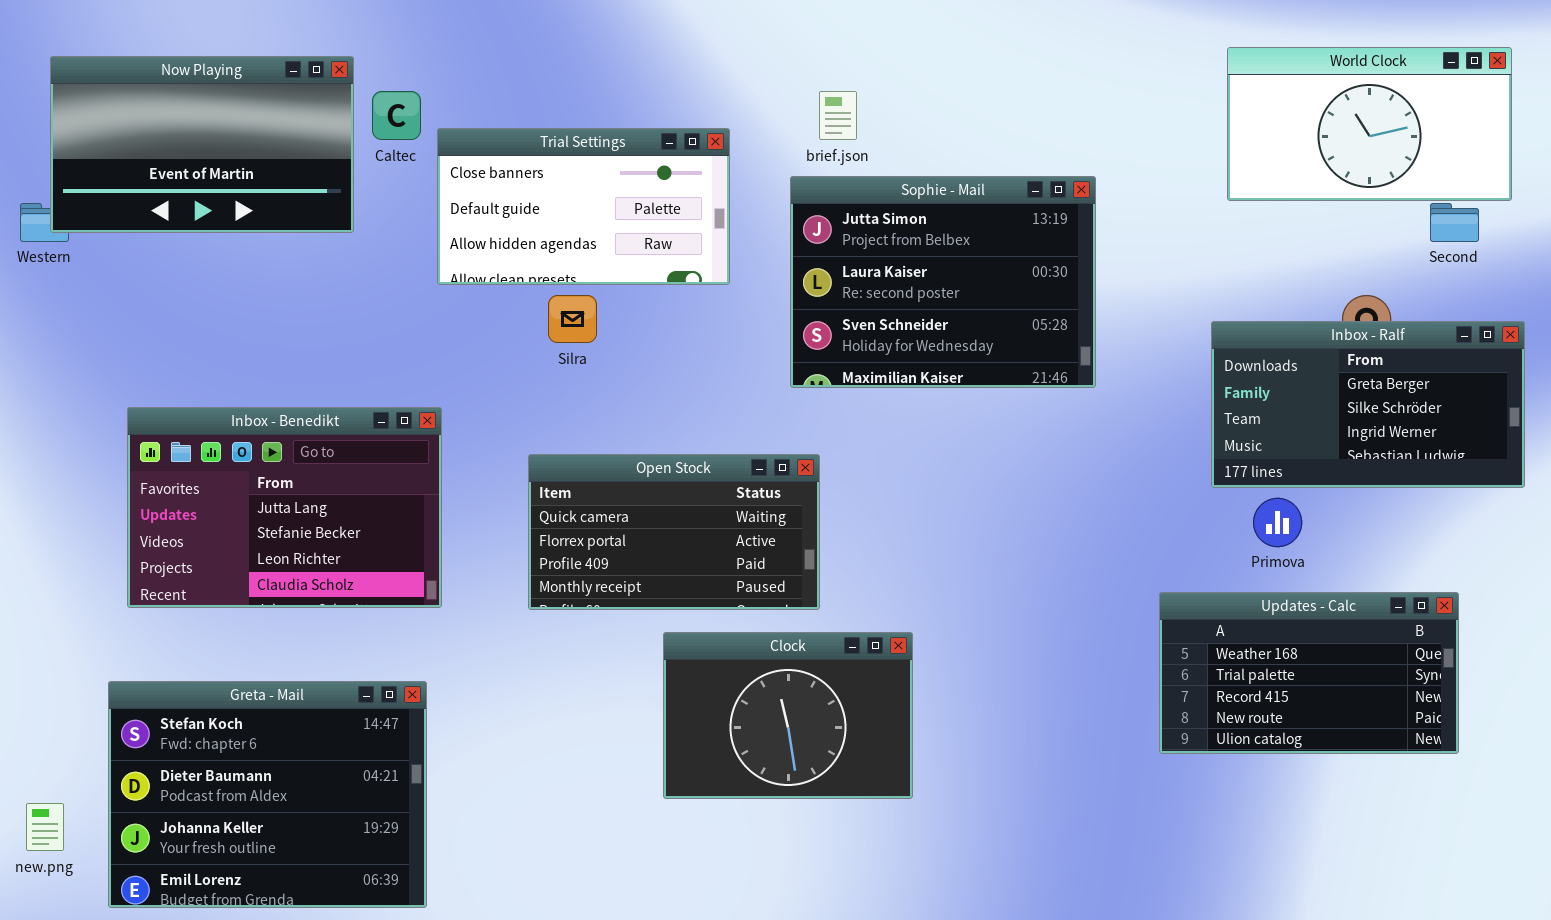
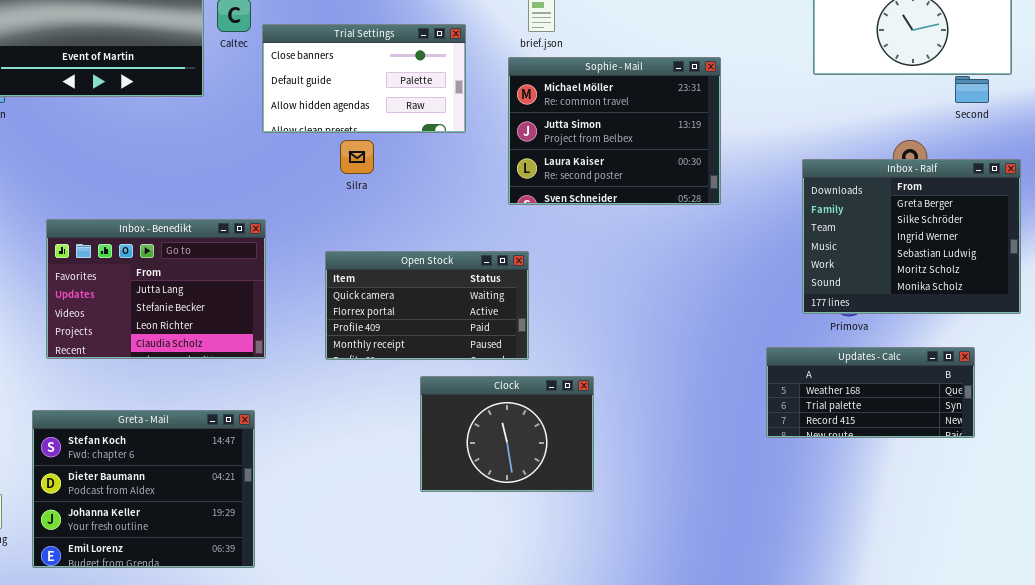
Sophie - Mail: [790,176,1096,388] -> [508,57,721,205], scrolled up 1 row
Inbox - Ralf: [1211,321,1525,488] -> [802,159,1021,314], resized
Updates - Calc: [1159,592,1459,754] -> [766,347,975,438], resized

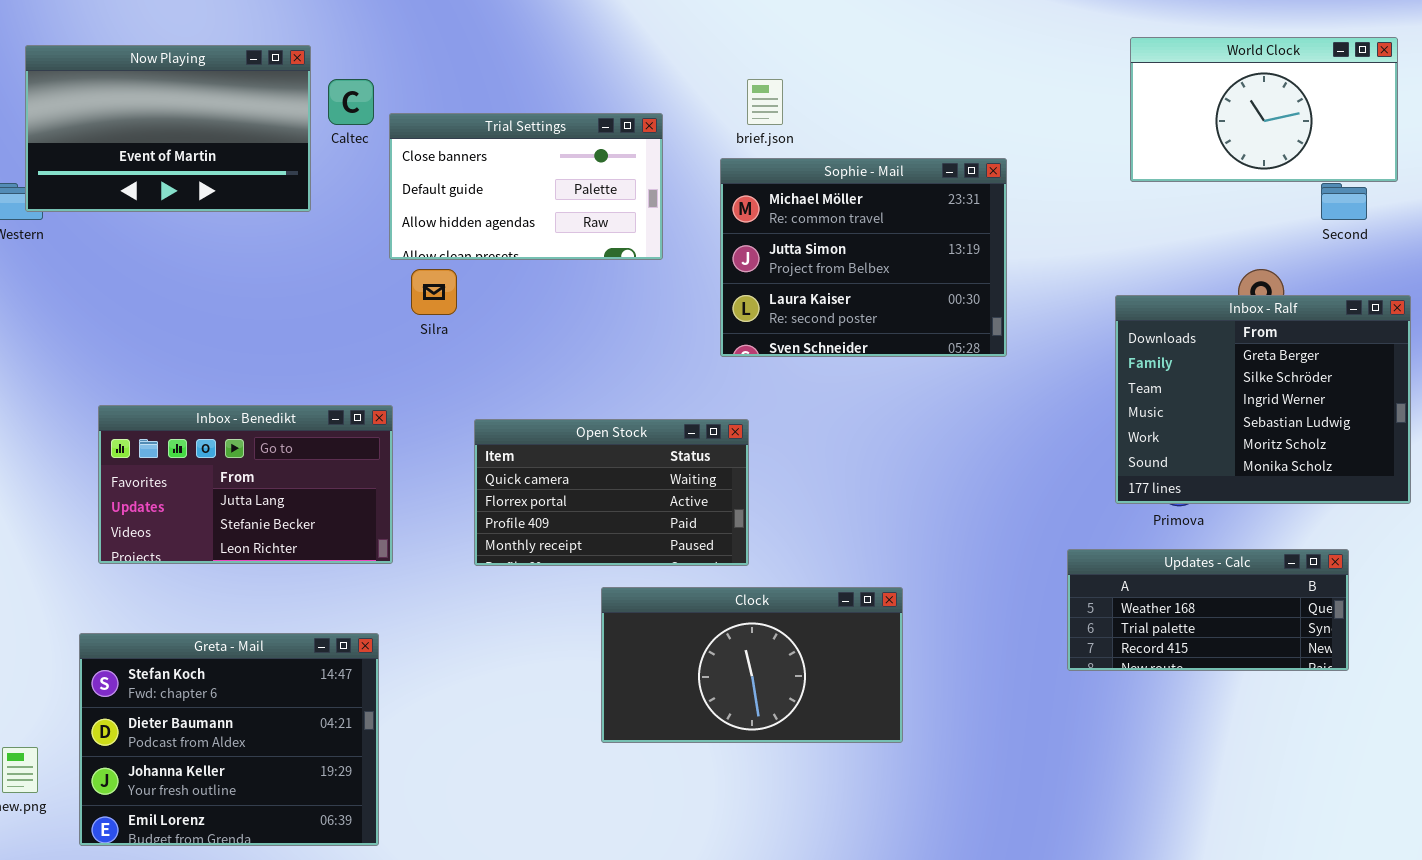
Silra: [340,140,374,174] -> [411,269,457,315], moved
Inbox - Benedikt: [46,219,266,359] -> [98,405,393,564], resized
Clock: [420,376,594,492] -> [601,587,903,743], resized

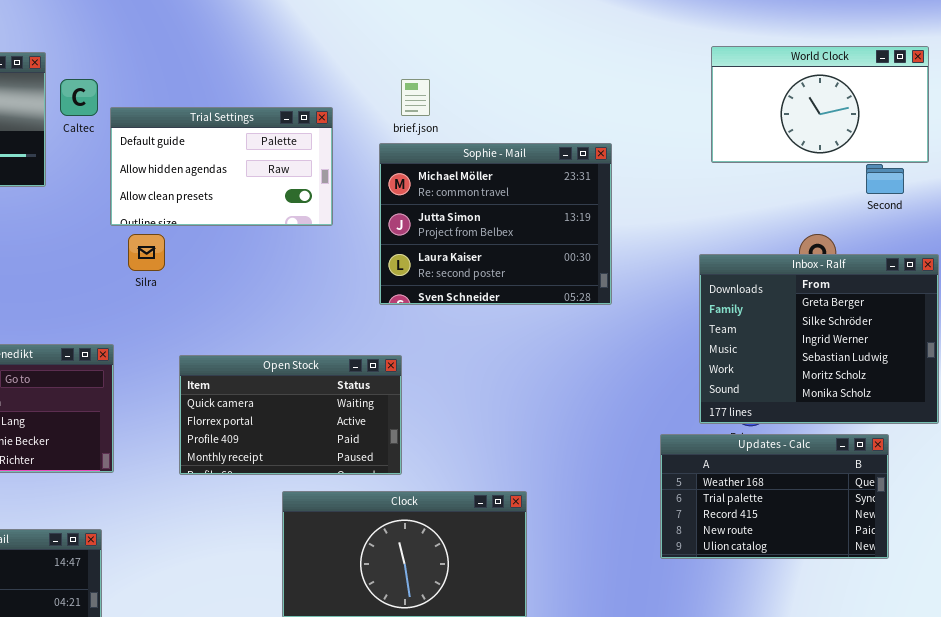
Trial Settings: [389,113,663,260] -> [110,107,333,226], scrolled down 1 row
Updates - Calc: [1067,549,1349,671] -> [660,434,889,559], resized

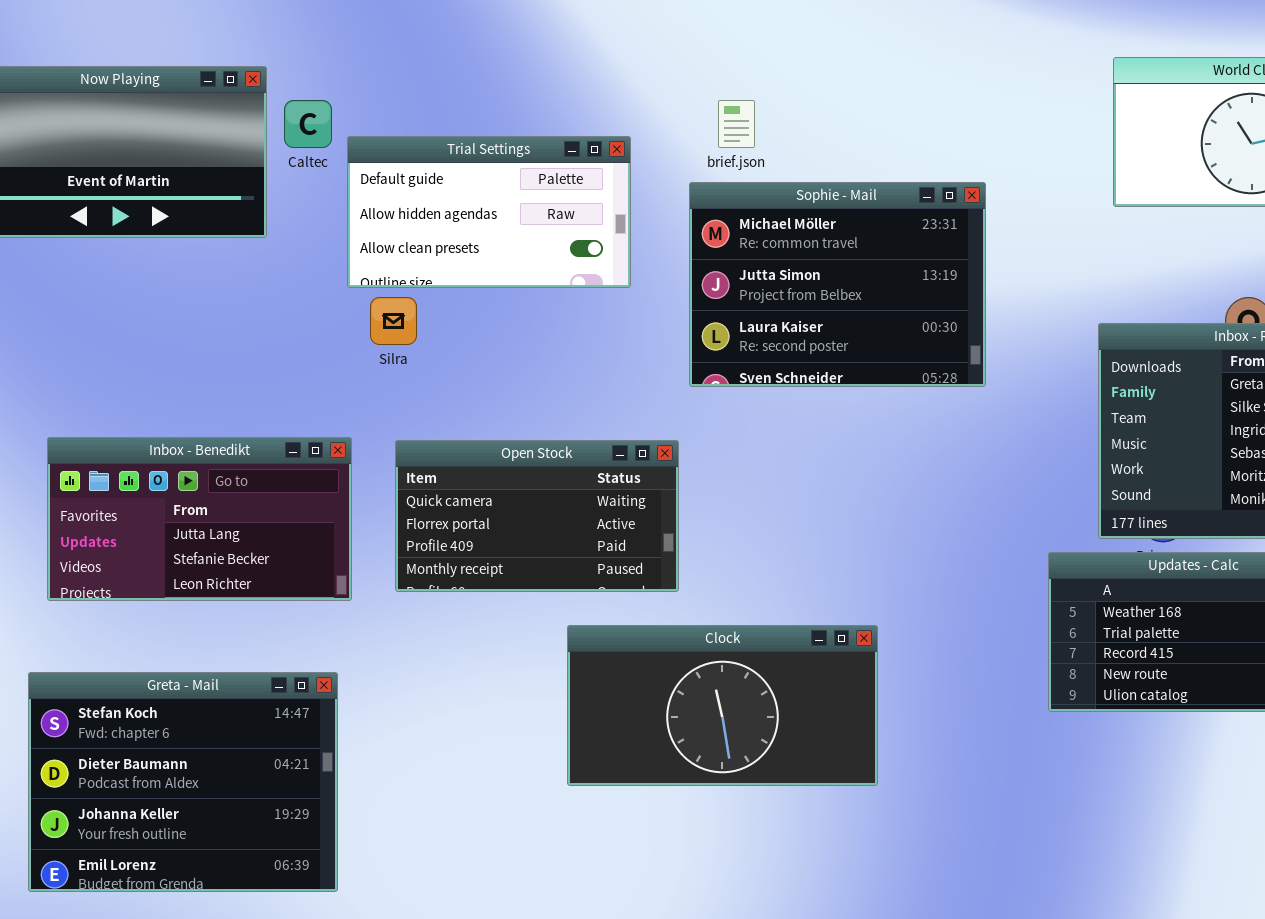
Open Stock: [179,355,402,475] -> [395,440,679,592], moved

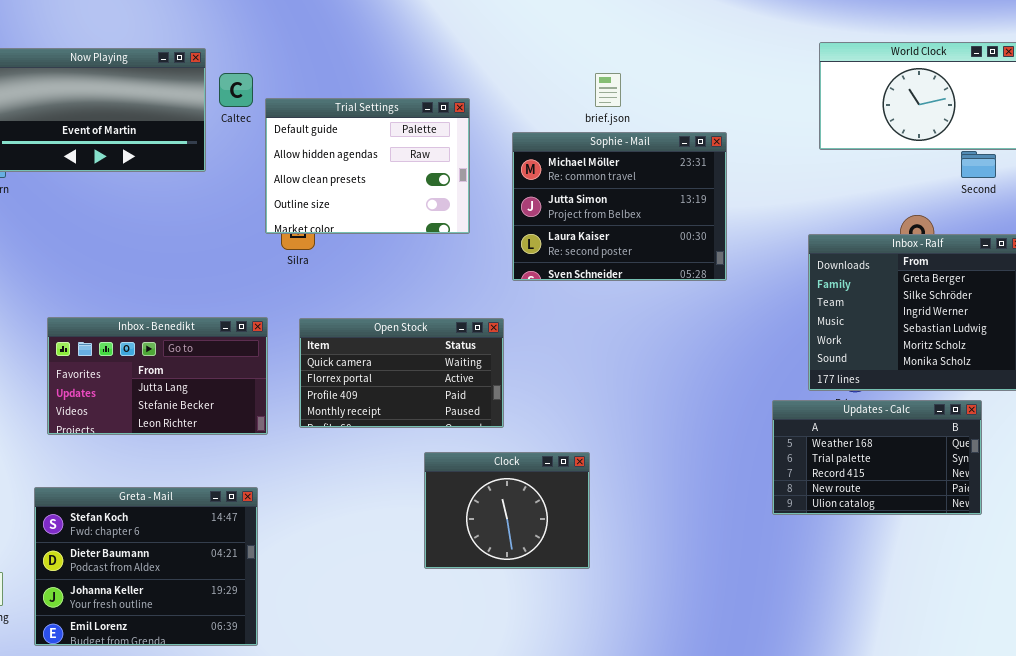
brief.json: [718,100,755,148] -> [595,73,621,107], moved
Trial Settings: [347,136,631,288] -> [265,98,470,234], resized
Clock: [567,625,878,786] -> [424,452,590,569], resized

